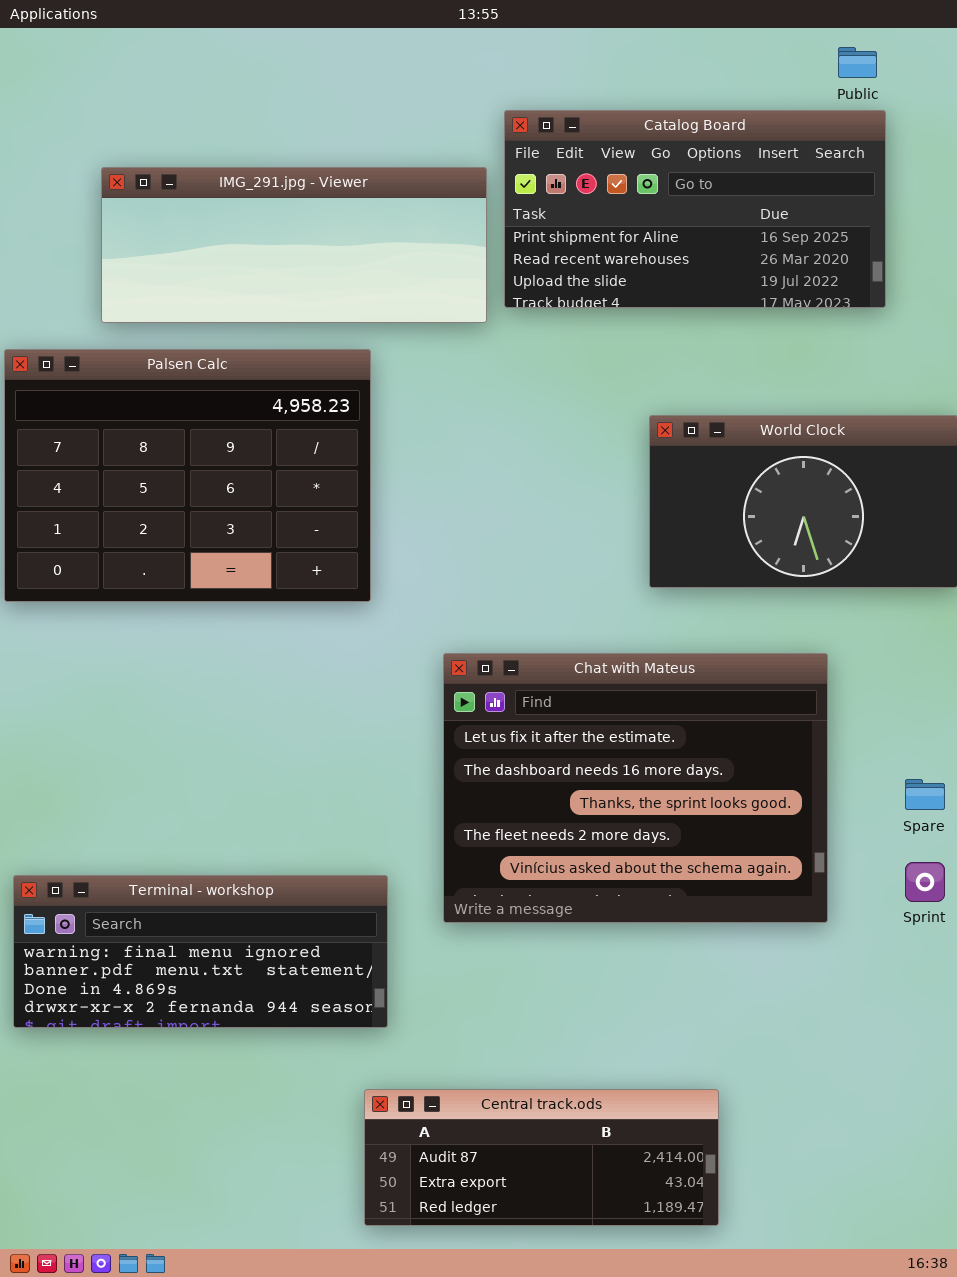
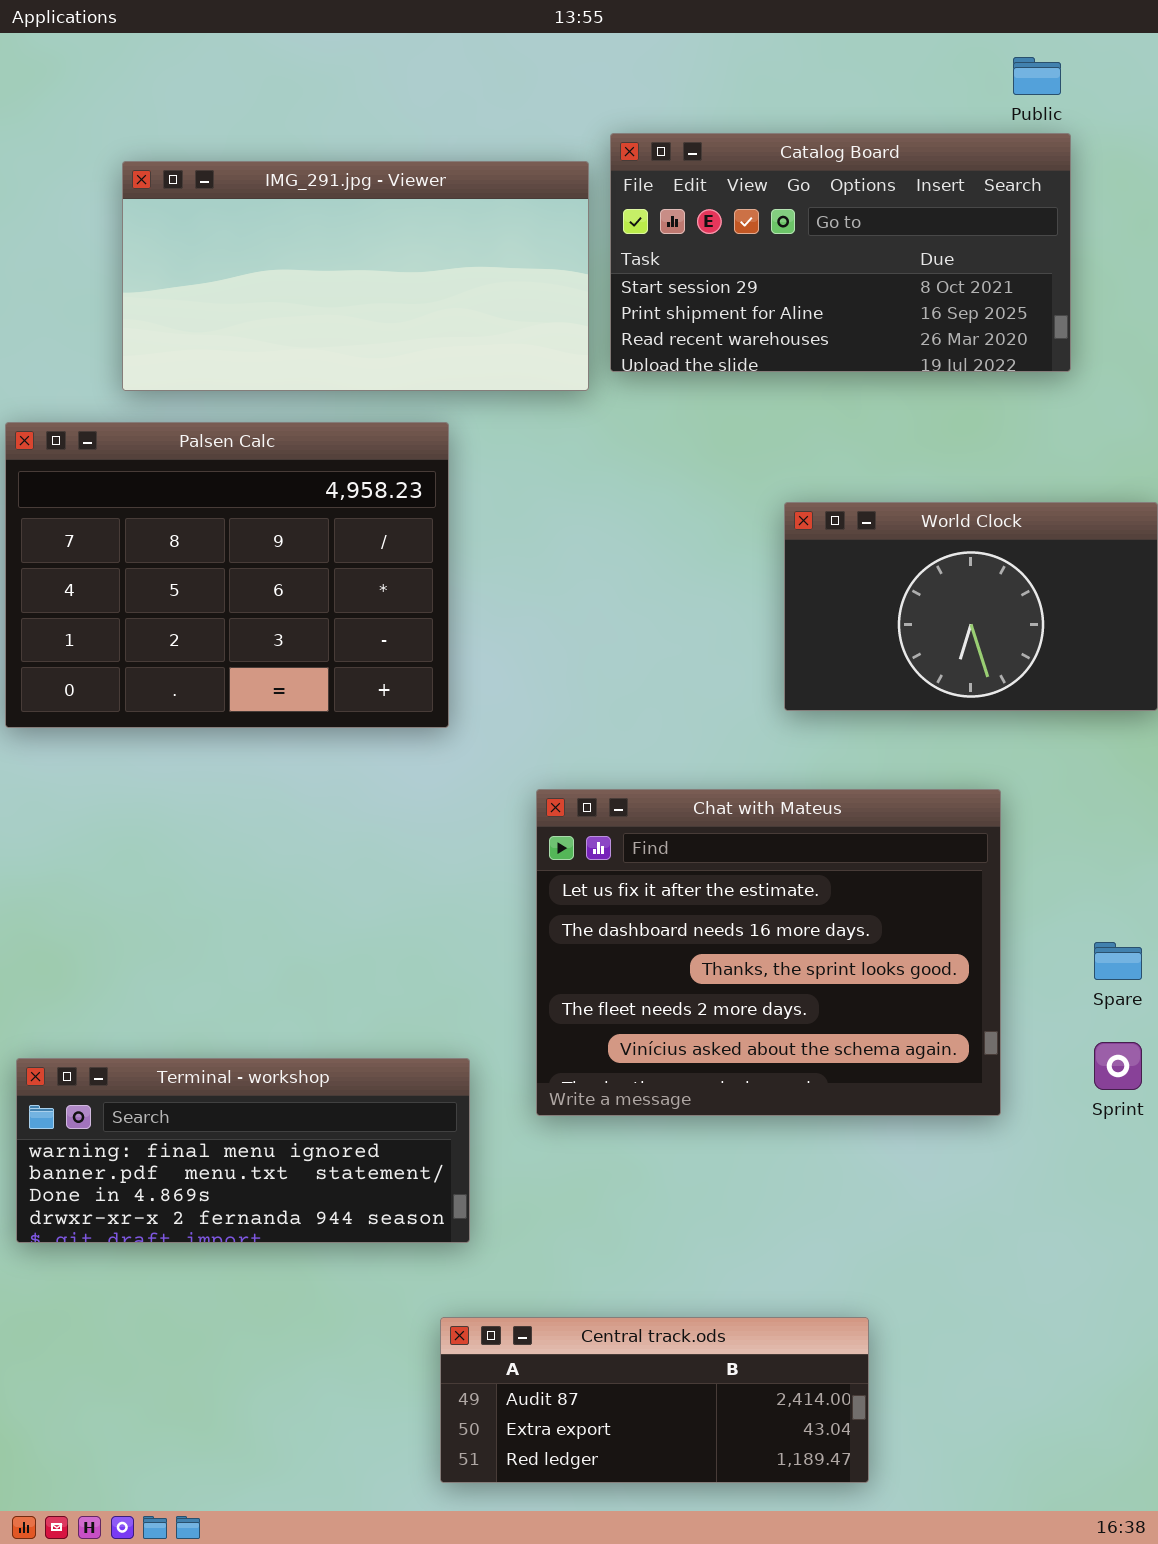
Catalog Board: [504,110,886,308] -> [610,133,1071,372], scrolled up 1 row
IMG_291.jpg - Viewer: [101,167,487,323] -> [122,161,589,391], resized

